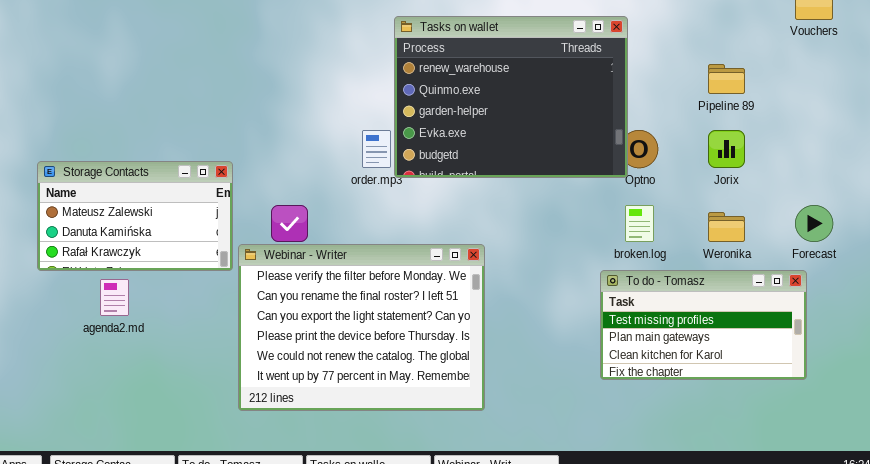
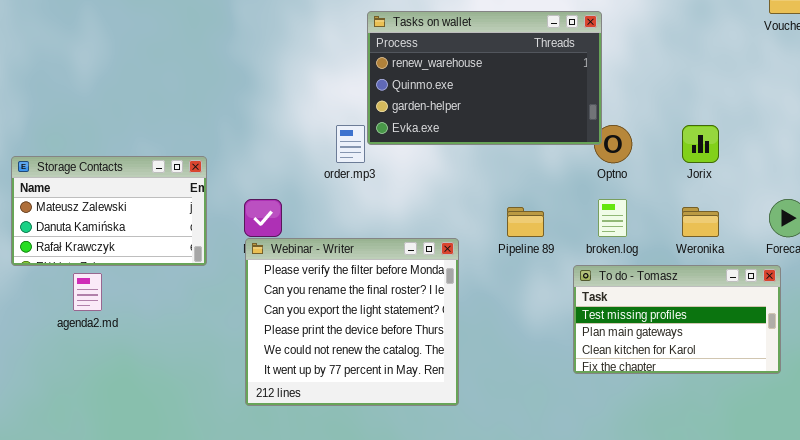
Tasks on wallet: [394,16,628,178] -> [367,11,602,145], resized
Pipeline 89: [708,64,745,94] -> [507,207,544,237], moved
Webinar - Writer: [238,244,485,411] -> [245,238,459,406], resized

